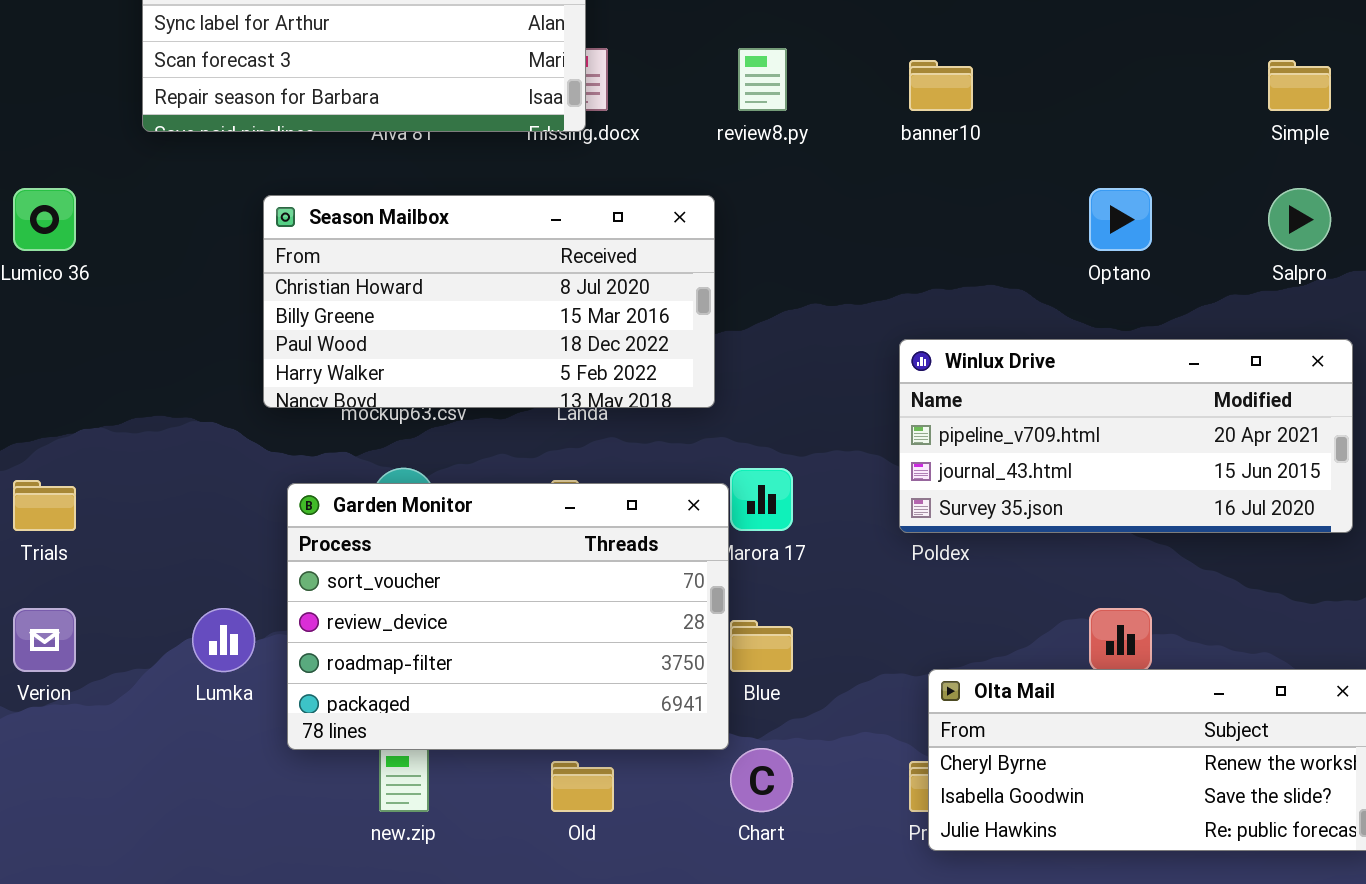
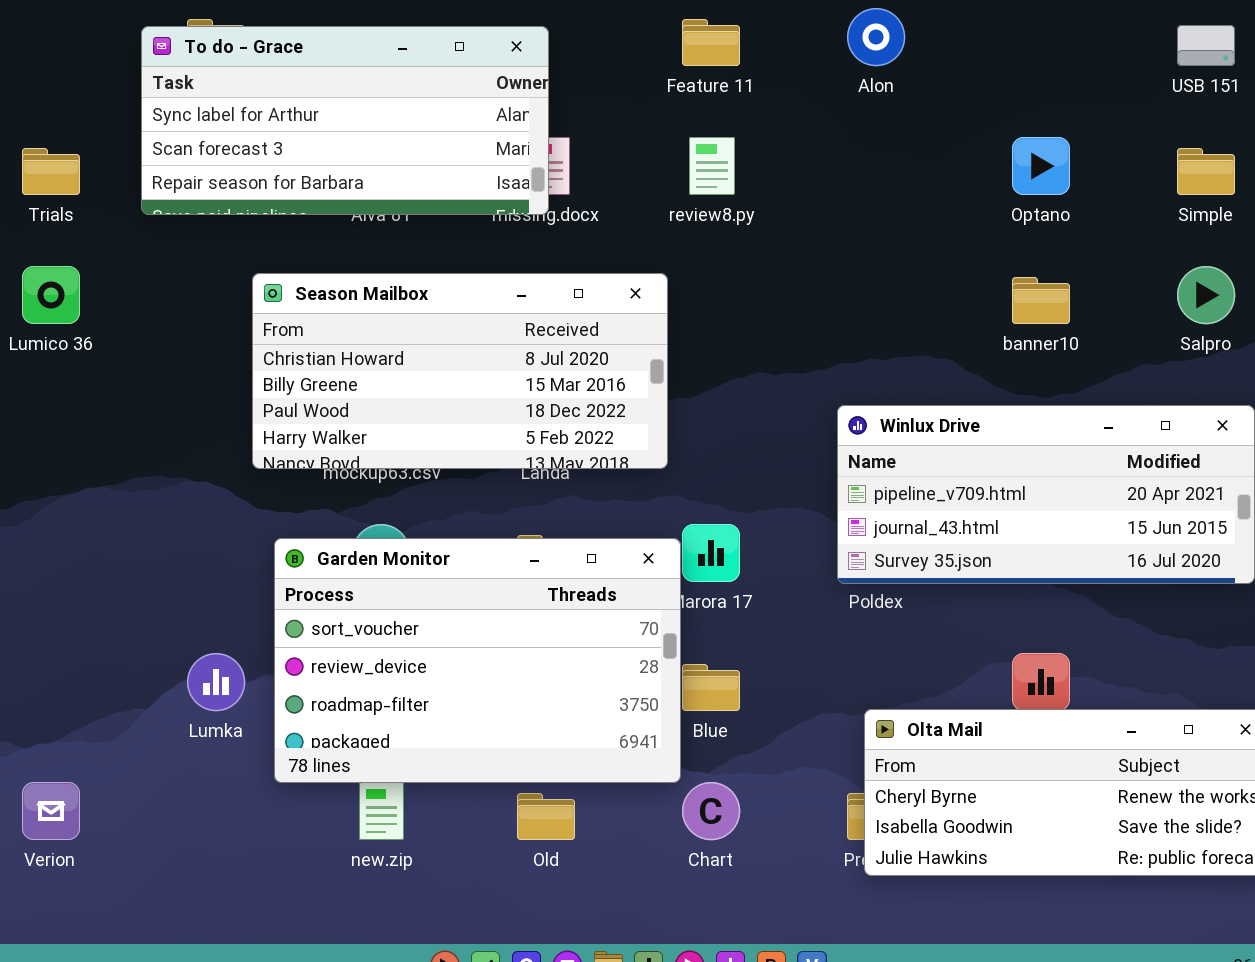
banner10: [909,60,973,111] -> [1012,277,1070,324], moved
Optano: [1089,188,1152,251] -> [1012,137,1070,195], moved
Trials: [13,480,76,531] -> [22,148,80,195], moved
Verion: [13,608,76,672] -> [22,782,80,840], moved

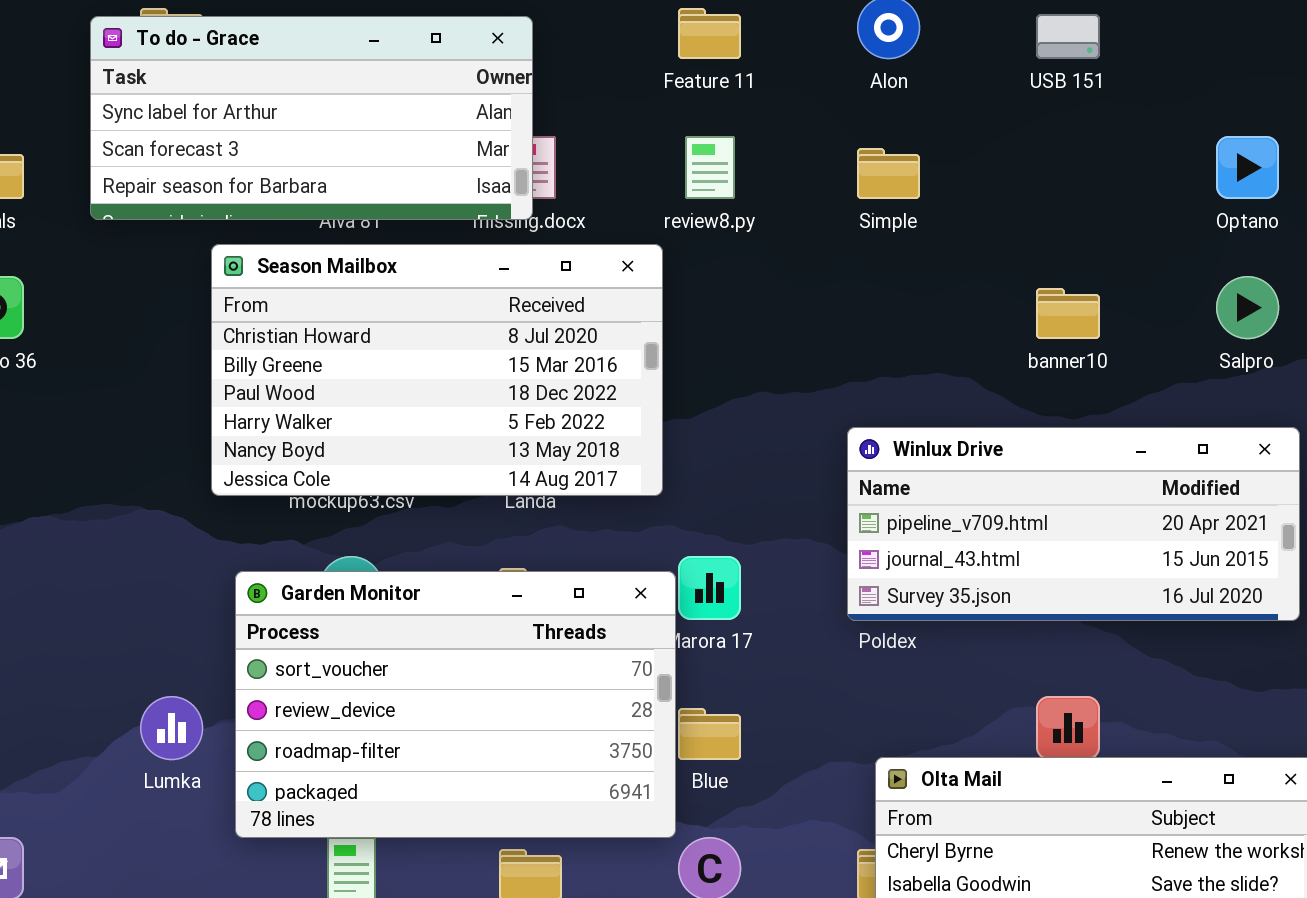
USB 151: [1177,25,1235,66] -> [1036,14,1100,59], moved
Optano: [1012,137,1070,195] -> [1216,136,1279,199], moved
Simple: [1177,148,1235,195] -> [857,148,920,199], moved
Season Mailbox: [252,273,668,469] -> [211,244,663,496], resized

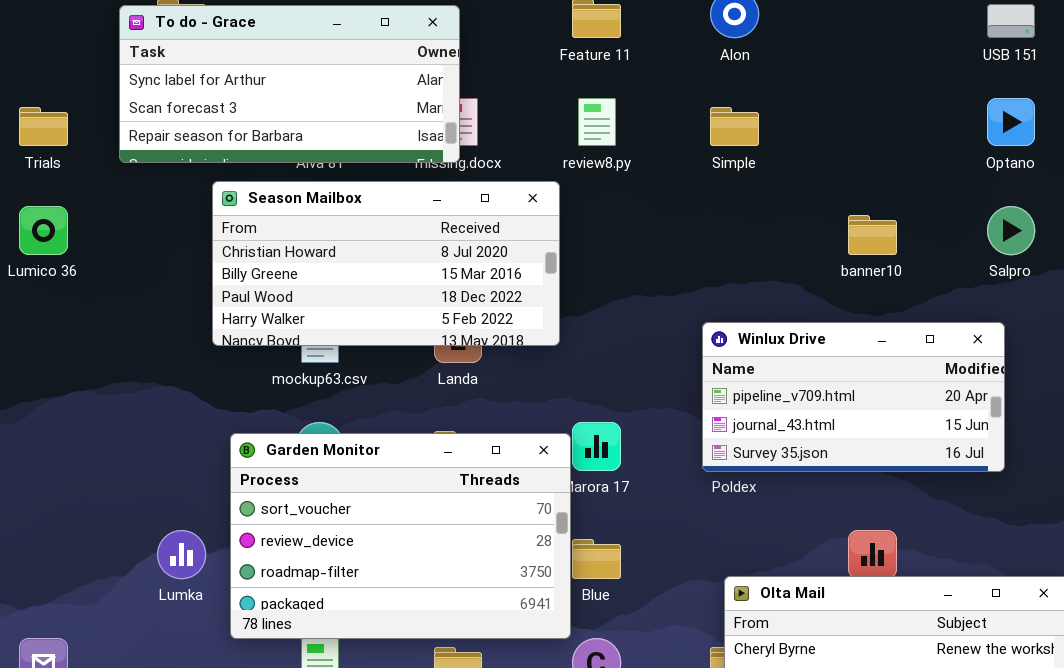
USB 151: [1036,14,1100,59] -> [987,4,1035,38], moved
Season Mailbox: [211,244,663,496] -> [212,181,560,346], resized
Winlux Drive: [847,427,1300,621] -> [702,322,1005,472], resized

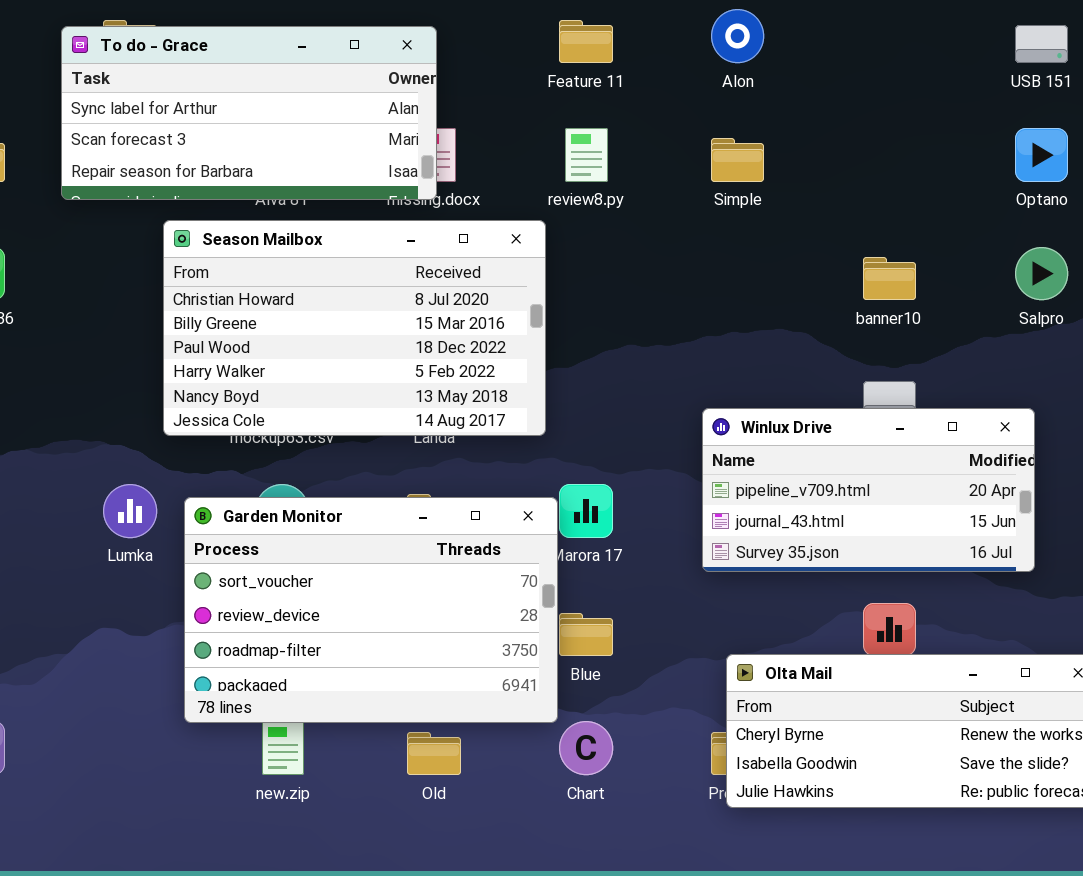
Season Mailbox: [212,181,560,346] -> [163,220,546,436], resized
Winlux Drive: [702,322,1005,472] -> [702,408,1035,572], moved
Lumka: [157,530,206,579] -> [103,484,157,538], moved

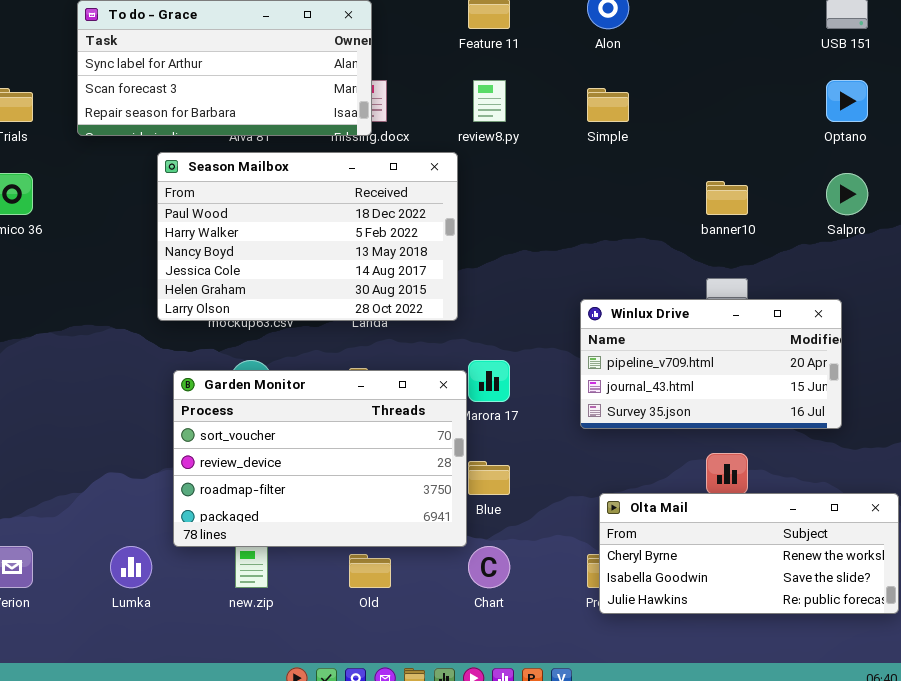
Season Mailbox: [163,220,546,436] -> [157,152,458,321], scrolled down 2 rows
Lumka: [103,484,157,538] -> [110,546,152,588], moved

